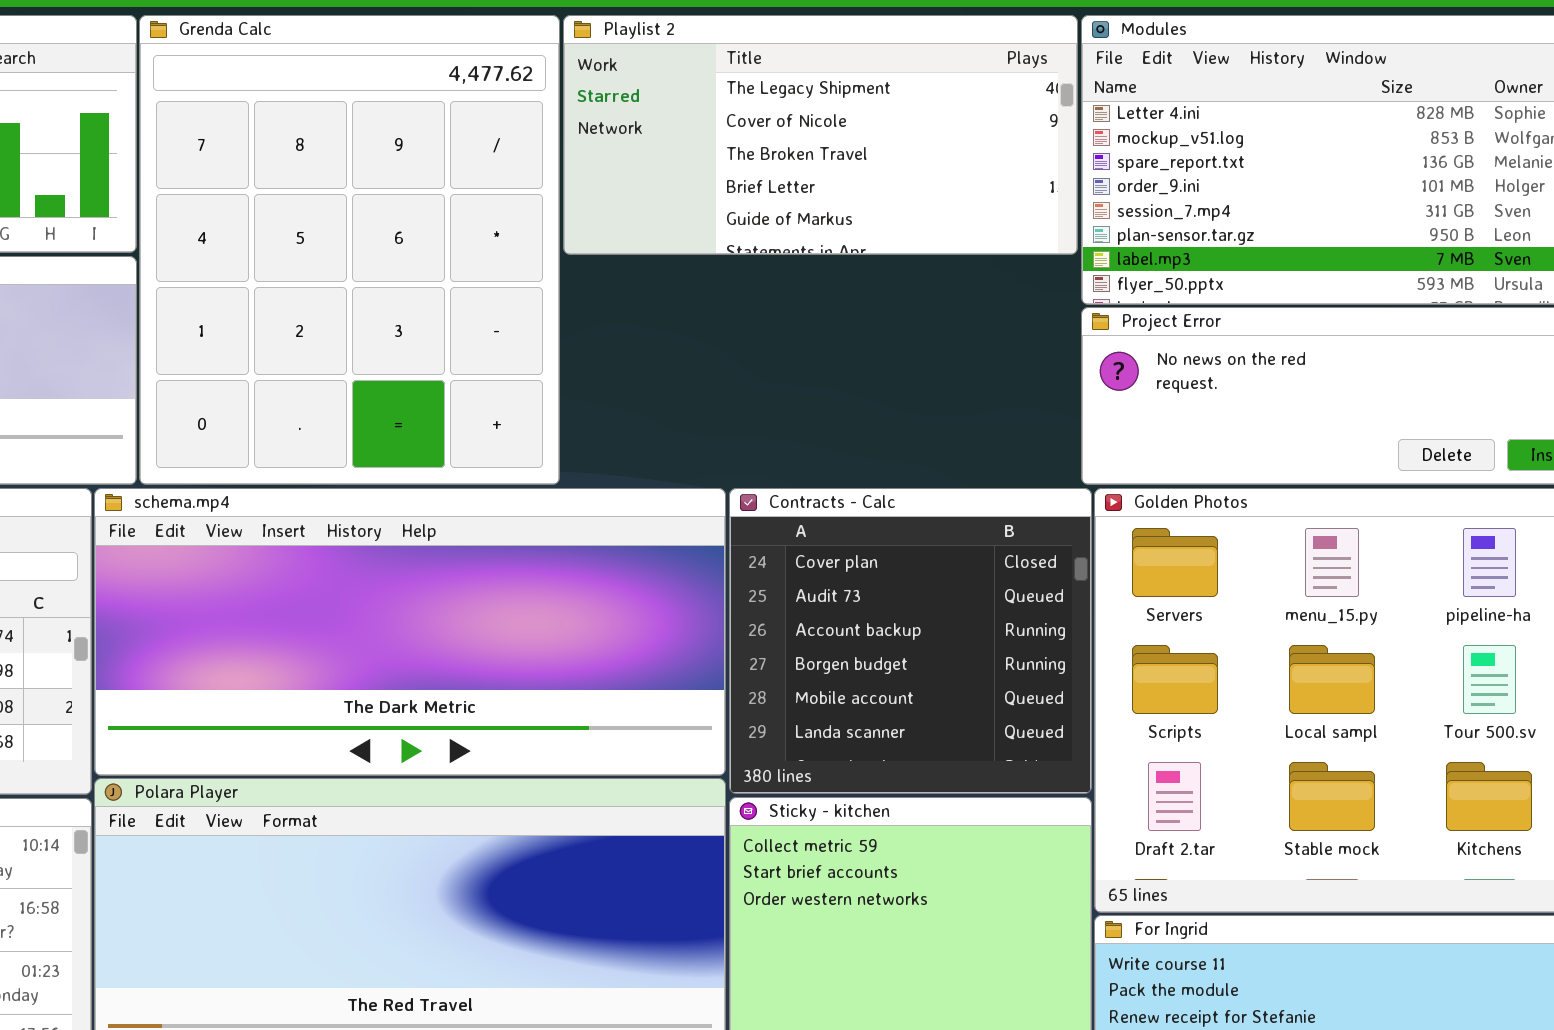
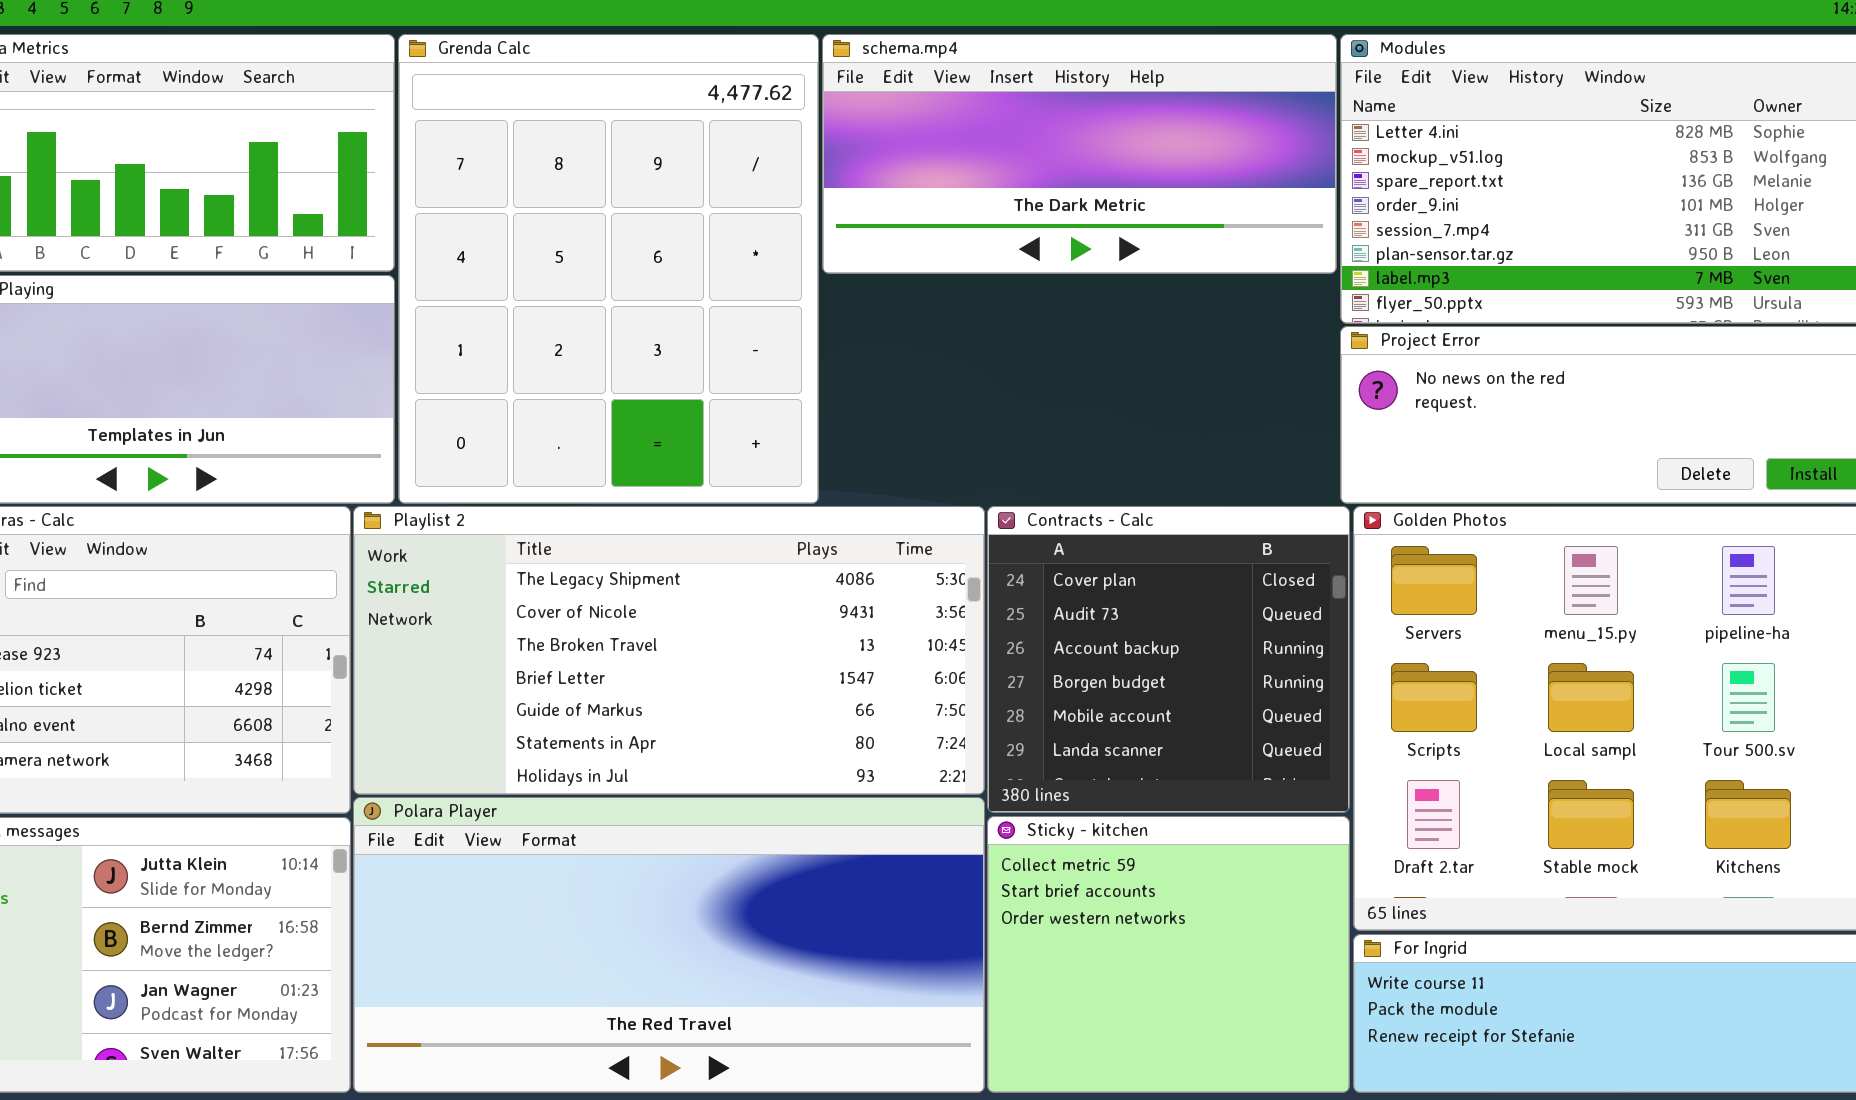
Playlist 2: [563,15,1078,255] -> [353,506,985,795], moved, resized
schema.mp4: [94,488,726,776] -> [822,34,1337,274], moved, resized

